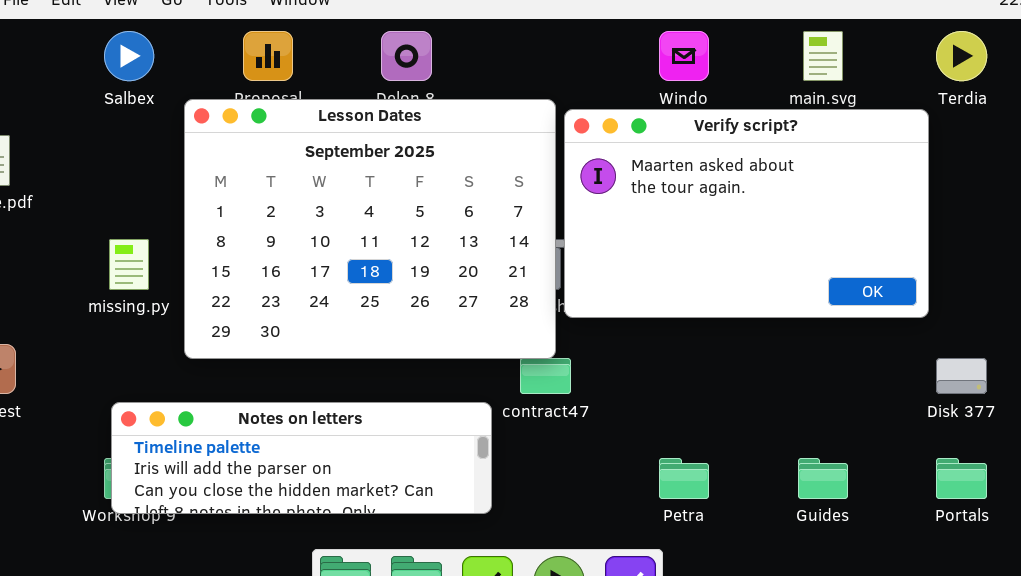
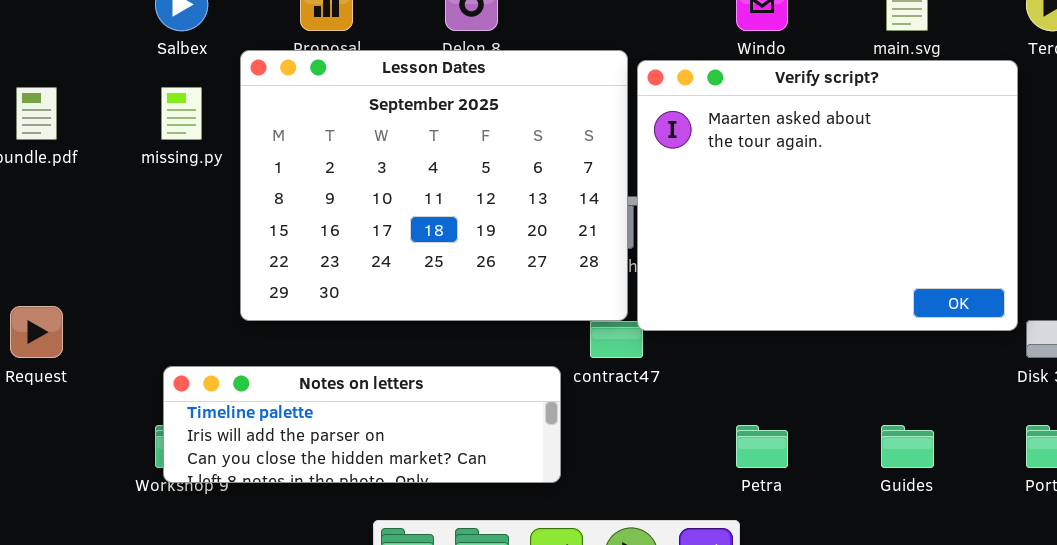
Verify script?: [564,109,929,318] -> [637,60,1018,331], resized
missing.py: [109,239,149,290] -> [161,87,202,140], moved

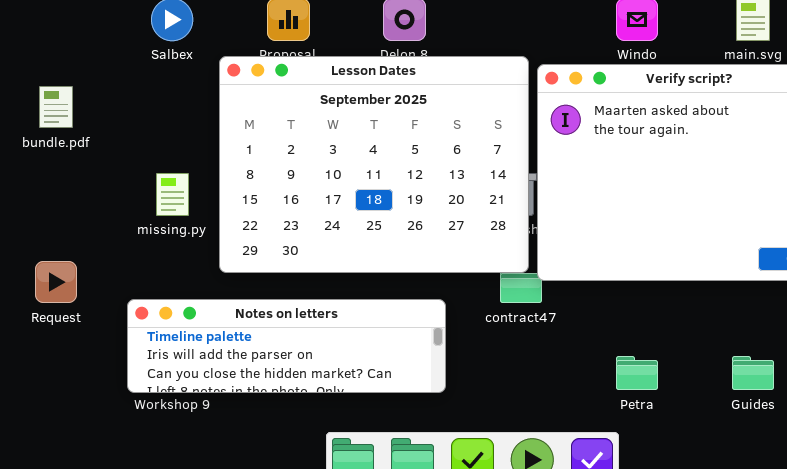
missing.py: [161,87,202,140] -> [156,173,189,216], moved
Notes on letters: [163,366,561,483] -> [127,299,446,393], moved

